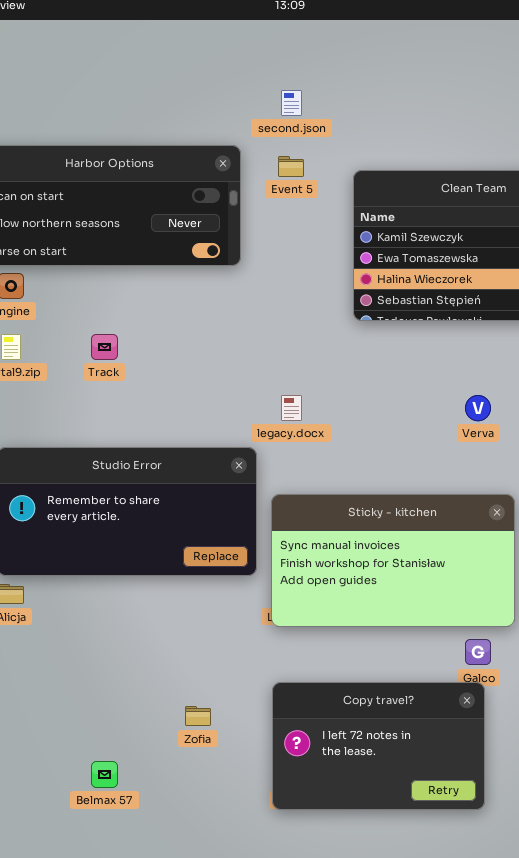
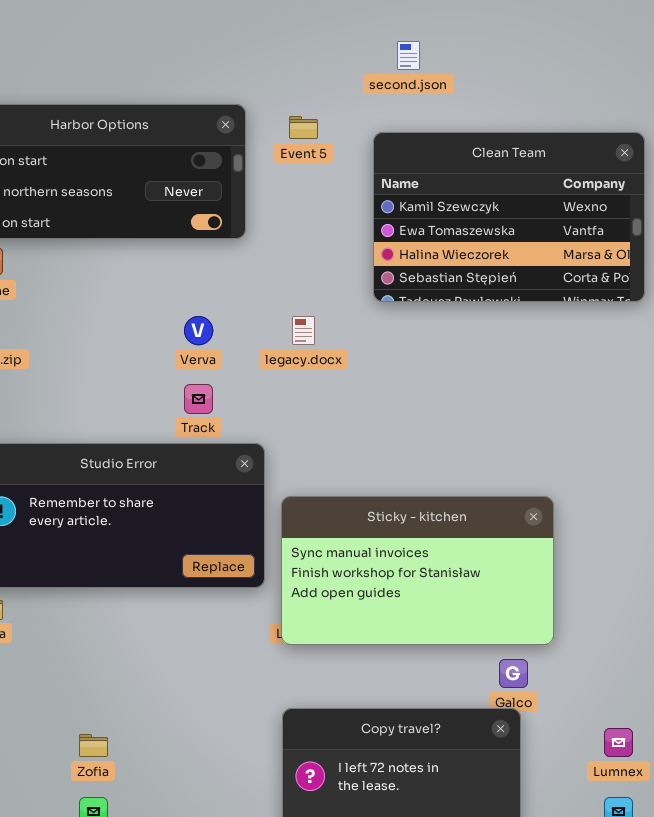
second.json: [281,90,302,116] -> [397,41,420,70], moved
Track: [91,334,118,360] -> [184,384,213,414], moved
legacy.docx: [281,395,302,421] -> [292,316,315,345], moved
Verva: [465,395,491,421] -> [184,316,213,345], moved
Zofia: [185,706,211,726] -> [79,734,108,757], moved

